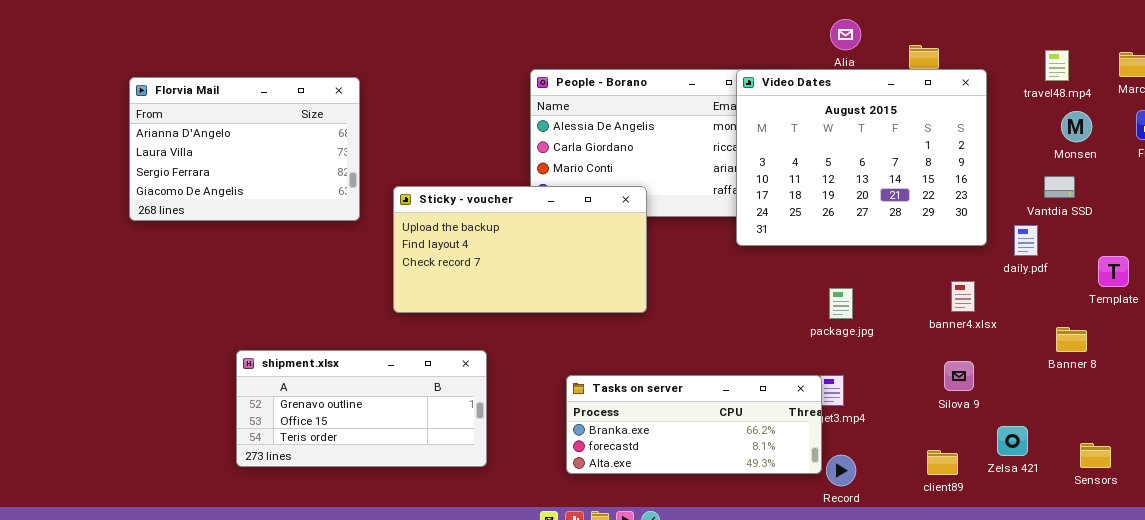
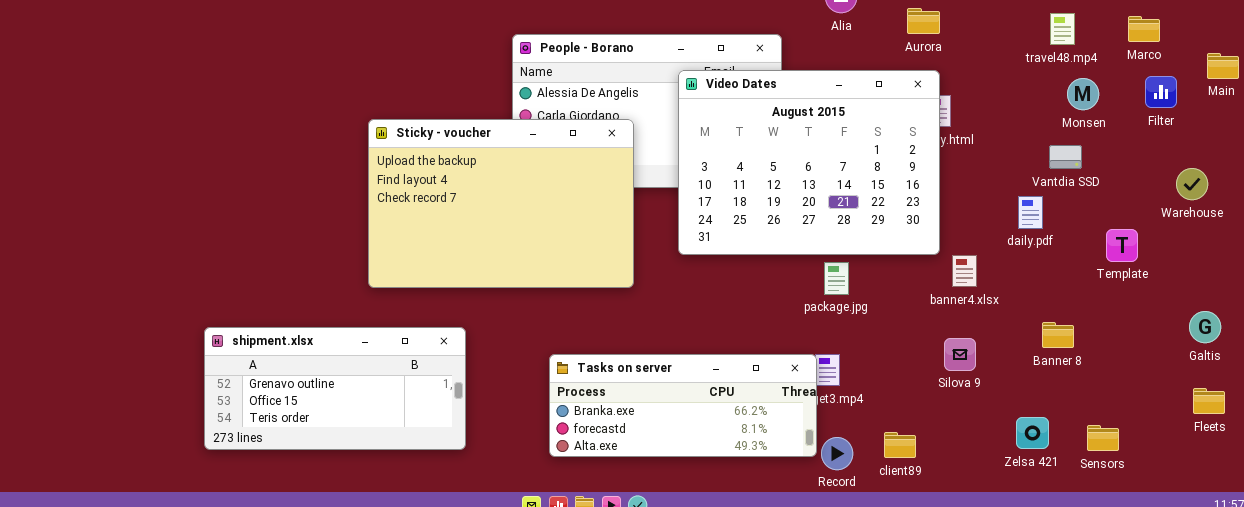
Video Dates: [736,69,987,246] -> [678,70,940,255], moved
Florvia Mail: [129,77,360,221] -> none, closed
Sticky - voucher: [393,186,647,313] -> [368,119,634,288], resized
Banner 8: [1056,327,1087,352] -> [1042,322,1074,348], moved
Zelsa 421: [997,426,1028,456] -> [1016,417,1049,449], moved
client89: [927,450,958,475] -> [884,432,916,458], moved

